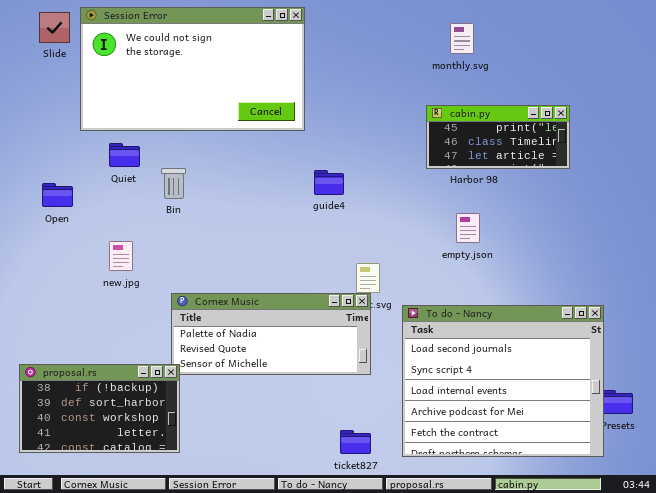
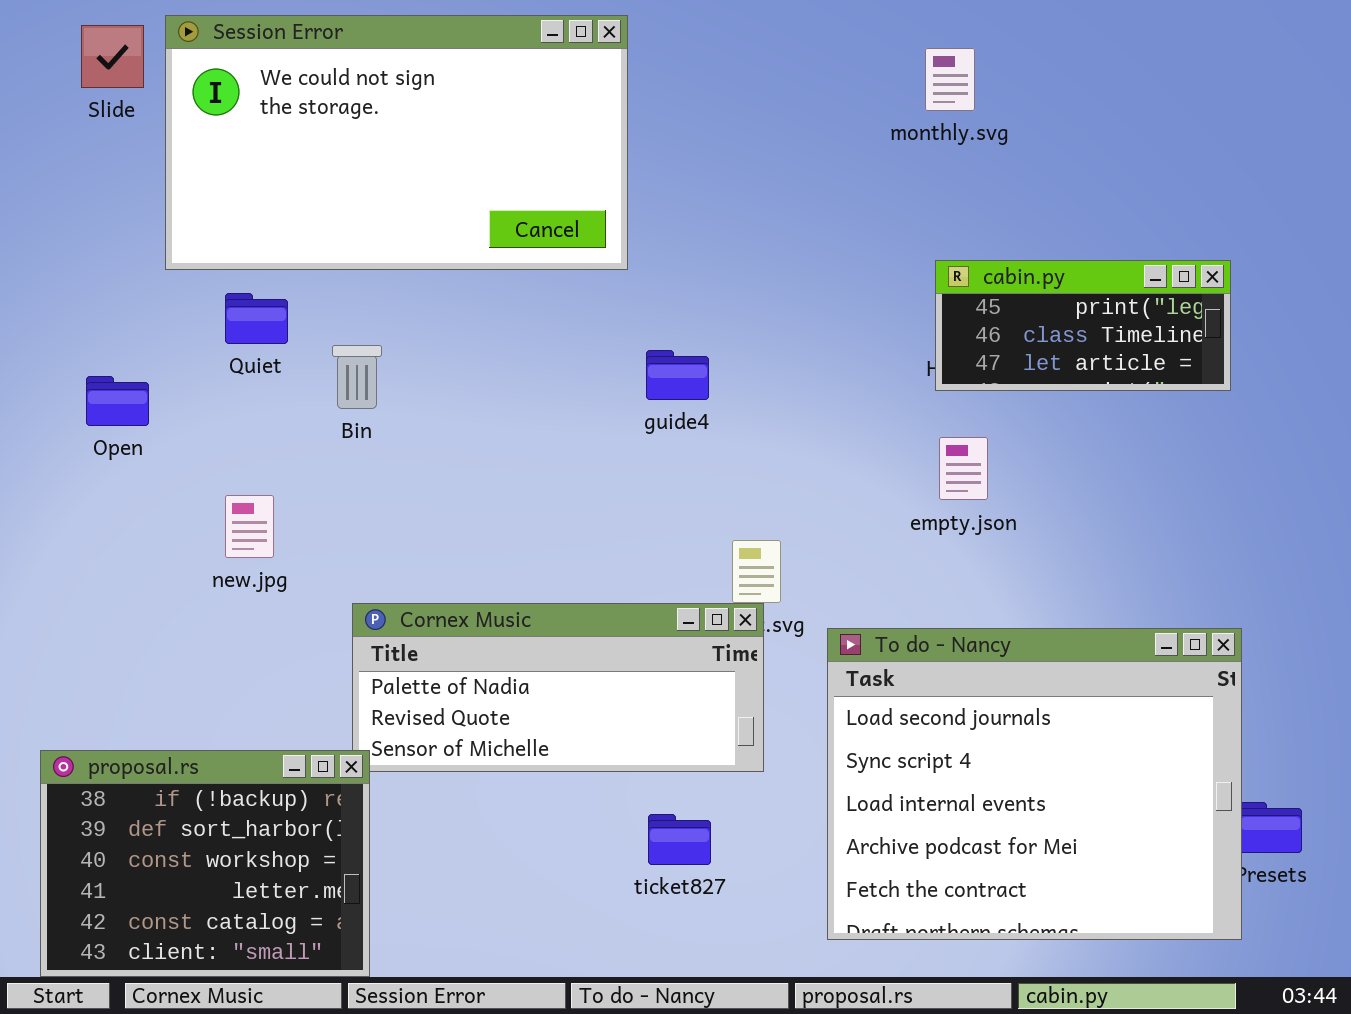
cabin.py: [426,105,570,169] -> [935,260,1231,391], moved
proposal.rs: [19,364,180,453] -> [40,750,370,977], resized
ticket827: [340,430,371,454] -> [648,814,711,865], moved

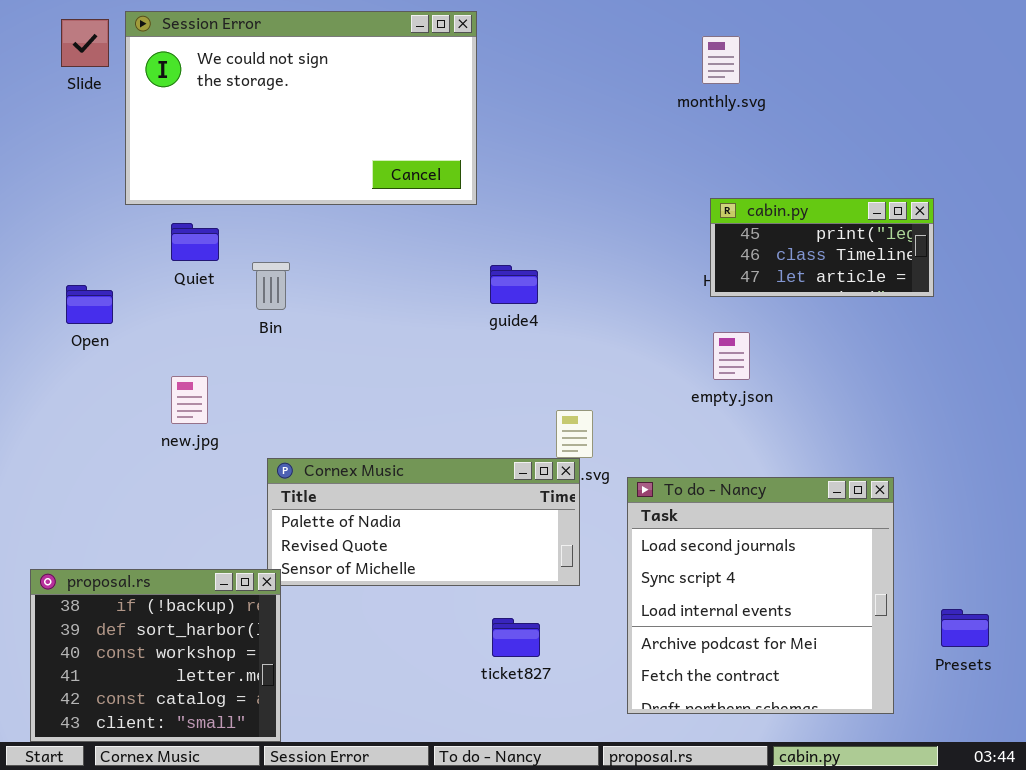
To do - Nancy: [827,628,1242,940] -> [627,477,894,714], resized

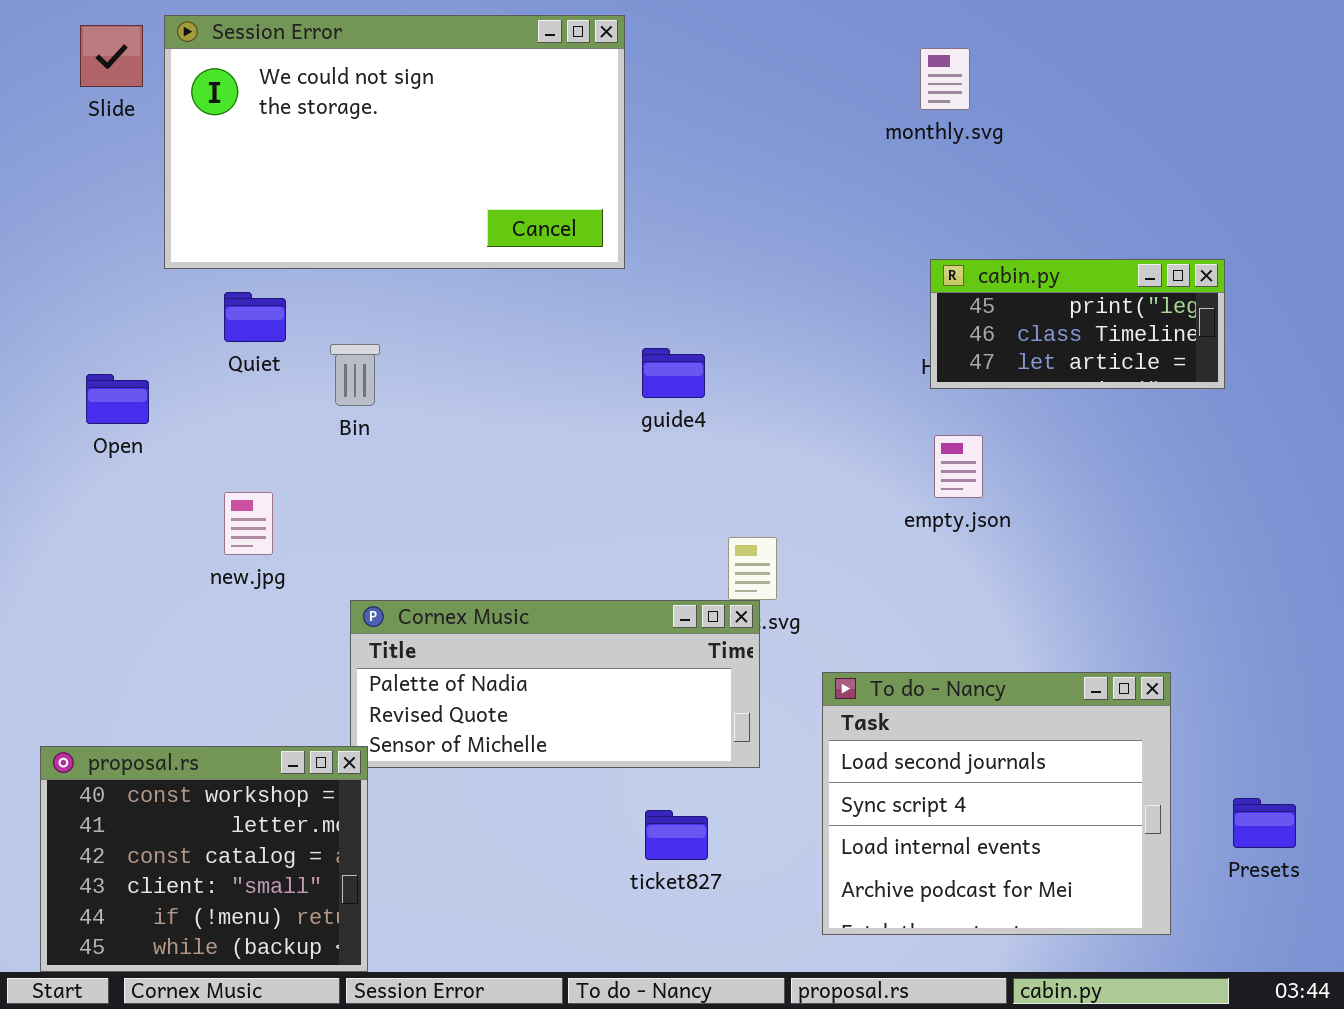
To do - Nancy: [627,477,894,714] -> [822,672,1171,935], resized
proposal.rs: [30,569,281,742] -> [40,746,368,972], scrolled down 2 rows

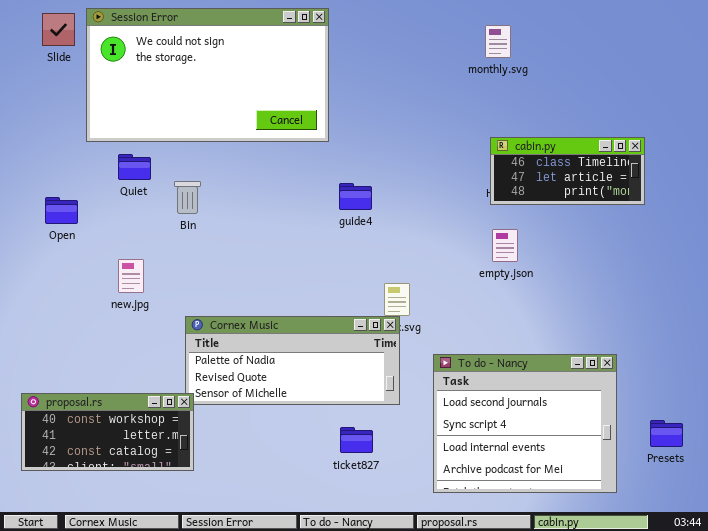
cabin.py: [930,259,1225,389] -> [490,137,645,205], scrolled down 1 row
proposal.rs: [40,746,368,972] -> [21,393,194,471], resized

